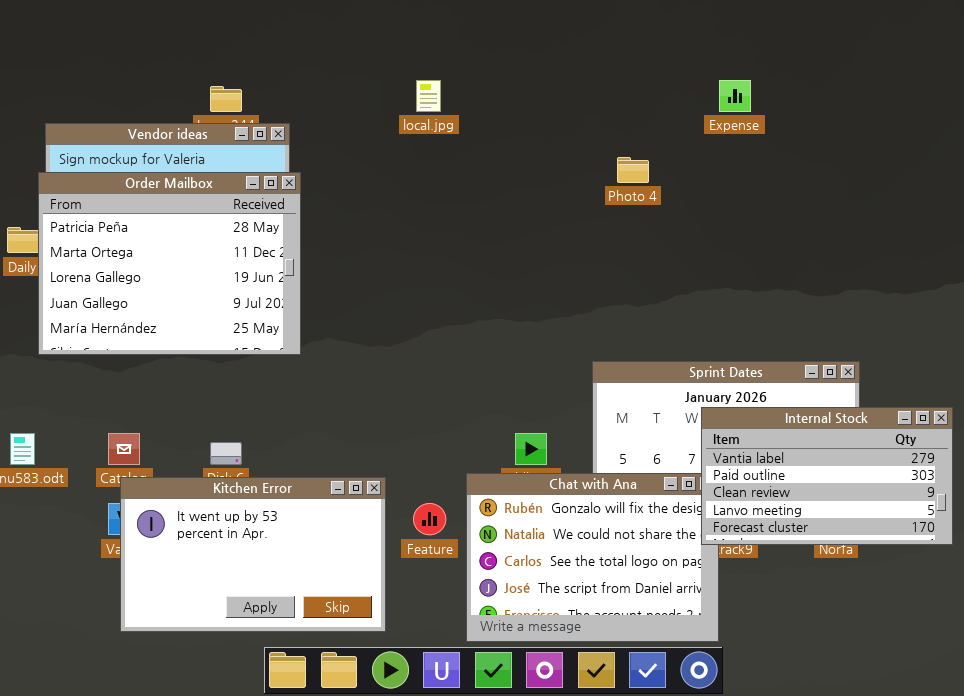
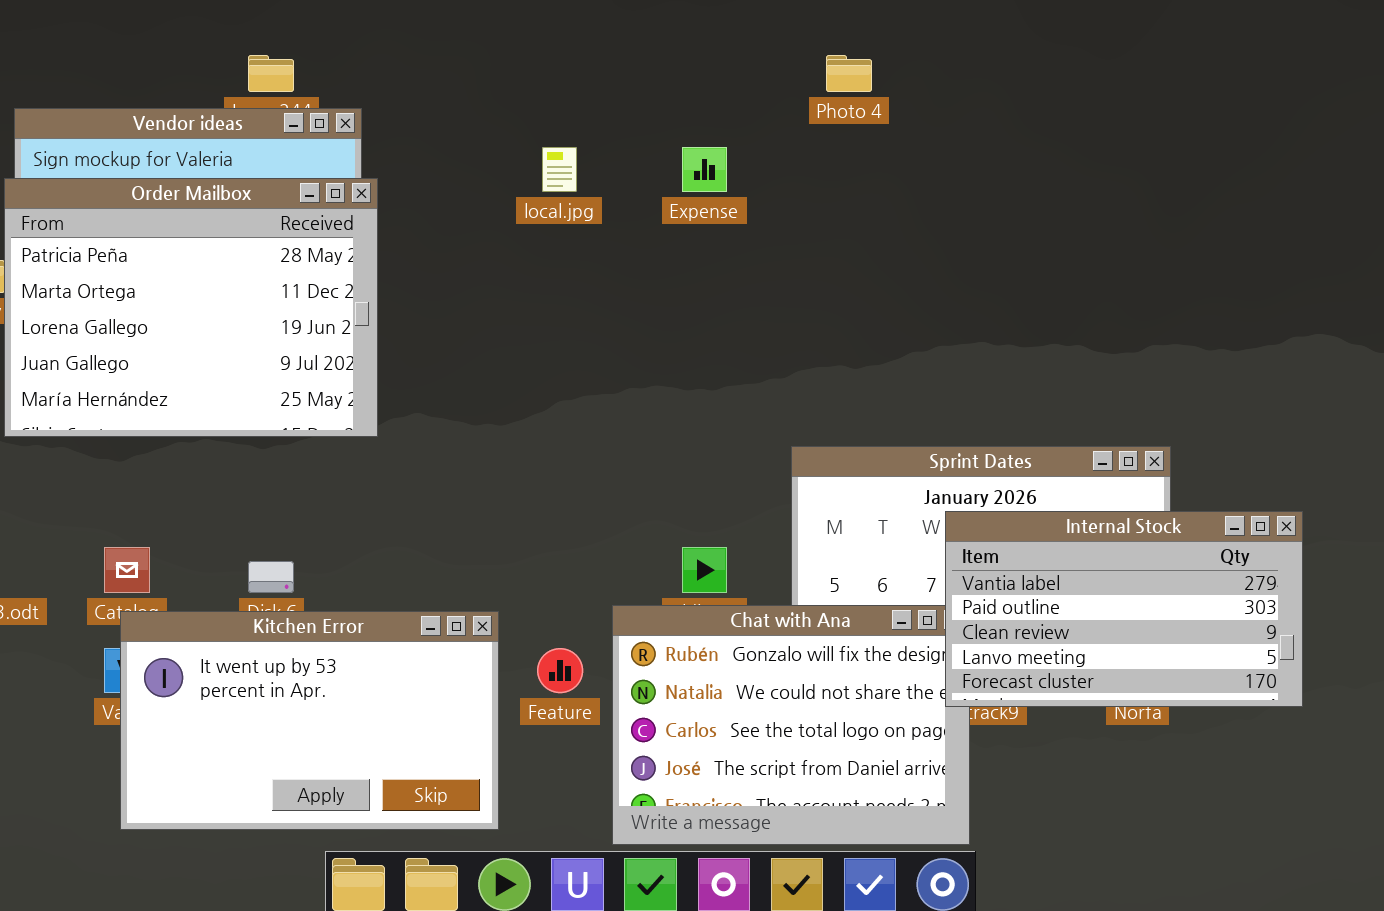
local.jpg: [416,80,441,112] -> [542,147,577,192], moved
Expense: [719,80,751,112] -> [682,147,727,192], moved
Photo 4: [617,157,649,183] -> [826,55,872,92], moved

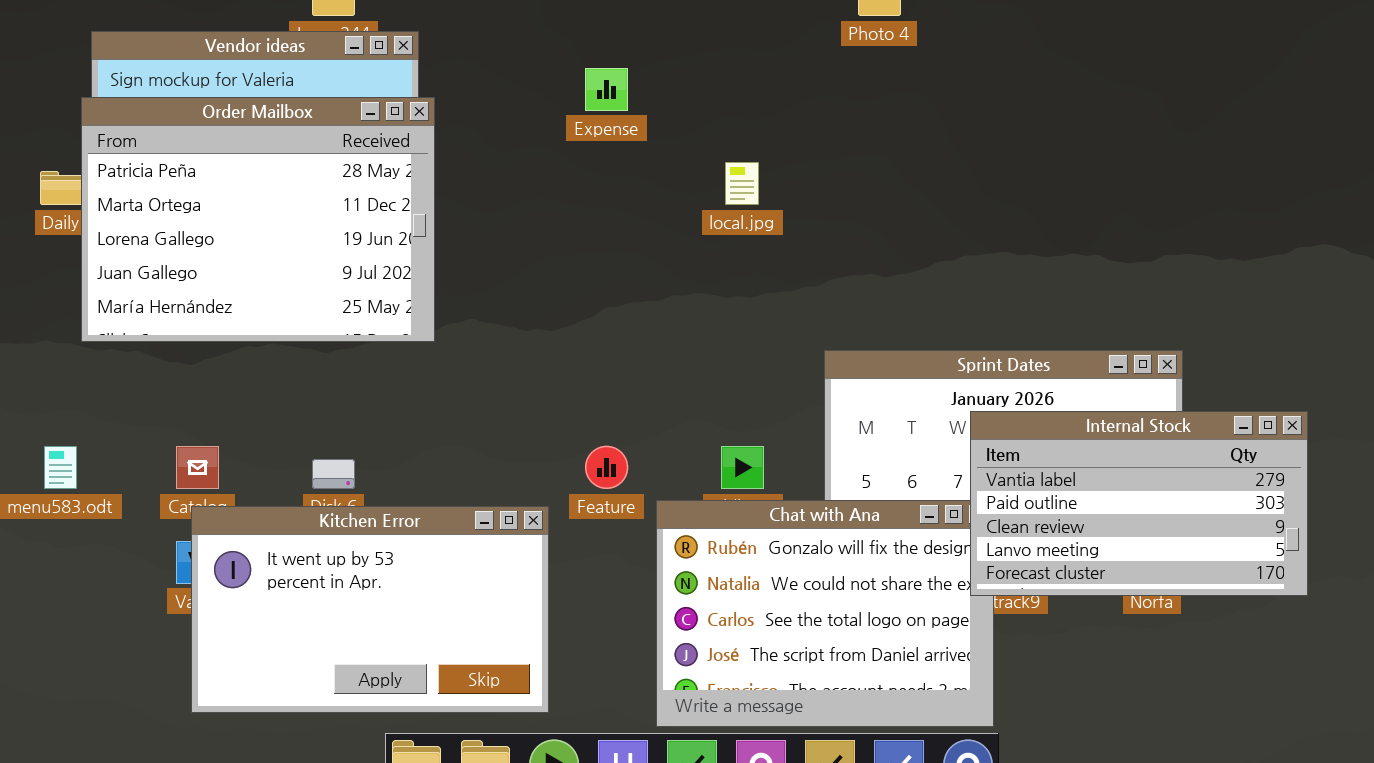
local.jpg: [542,147,577,192] -> [725,162,759,205], moved
Expense: [682,147,727,192] -> [585,68,628,111], moved
Feature: [537,648,583,693] -> [585,446,628,489], moved

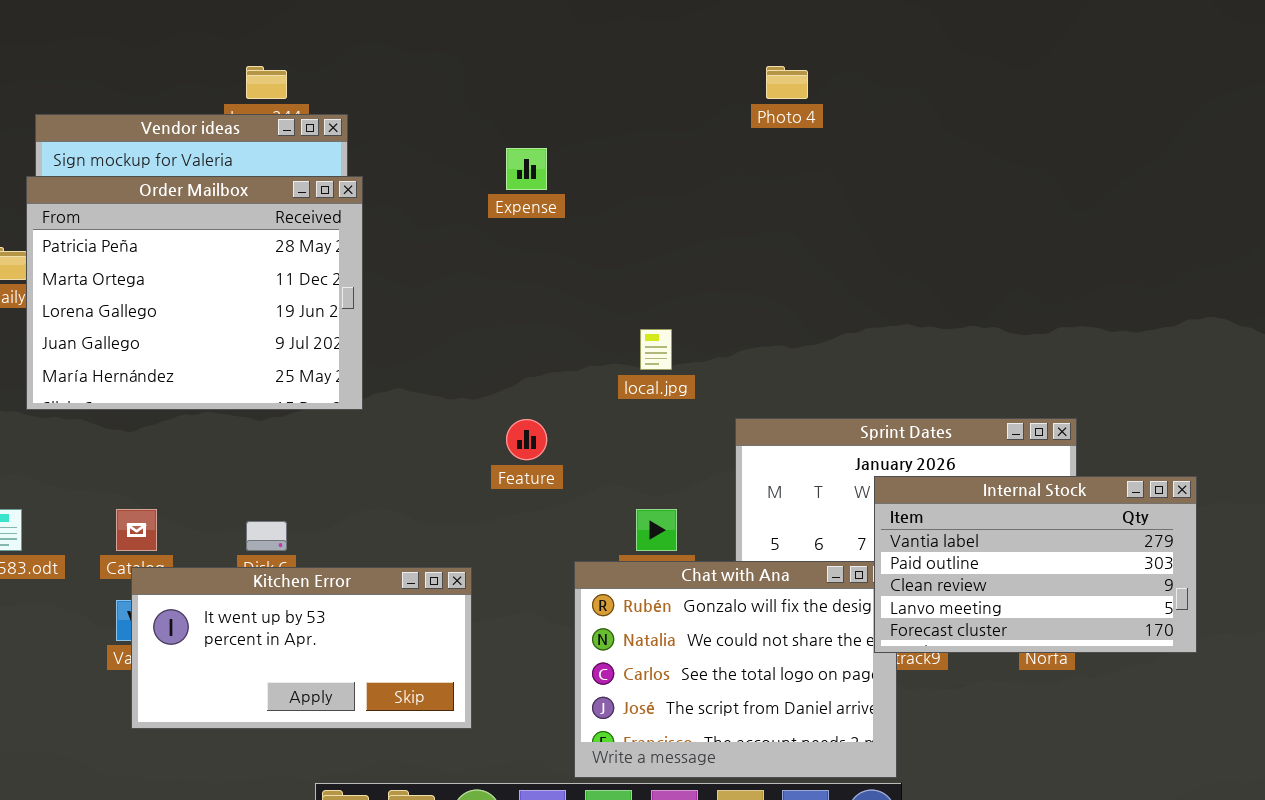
local.jpg: [725,162,759,205] -> [640,329,672,370], moved
Feature: [585,446,628,489] -> [506,419,547,460], moved
Kitchen Error: [191,506,549,713] -> [131,567,472,729], resized

